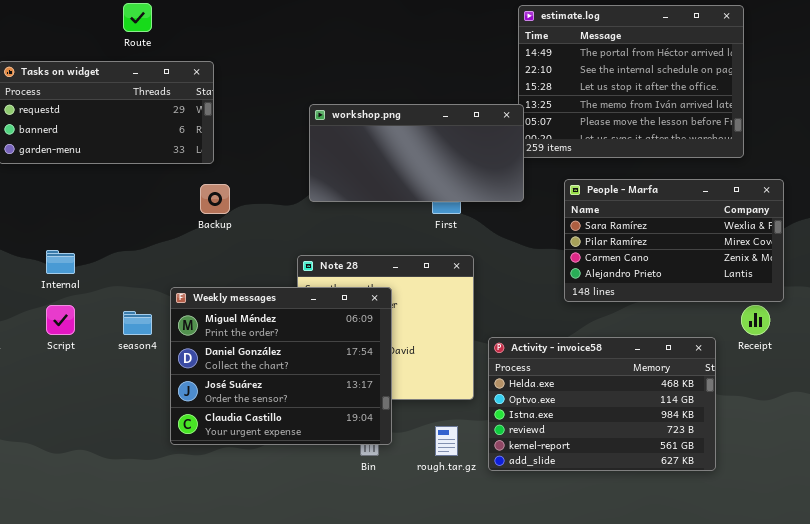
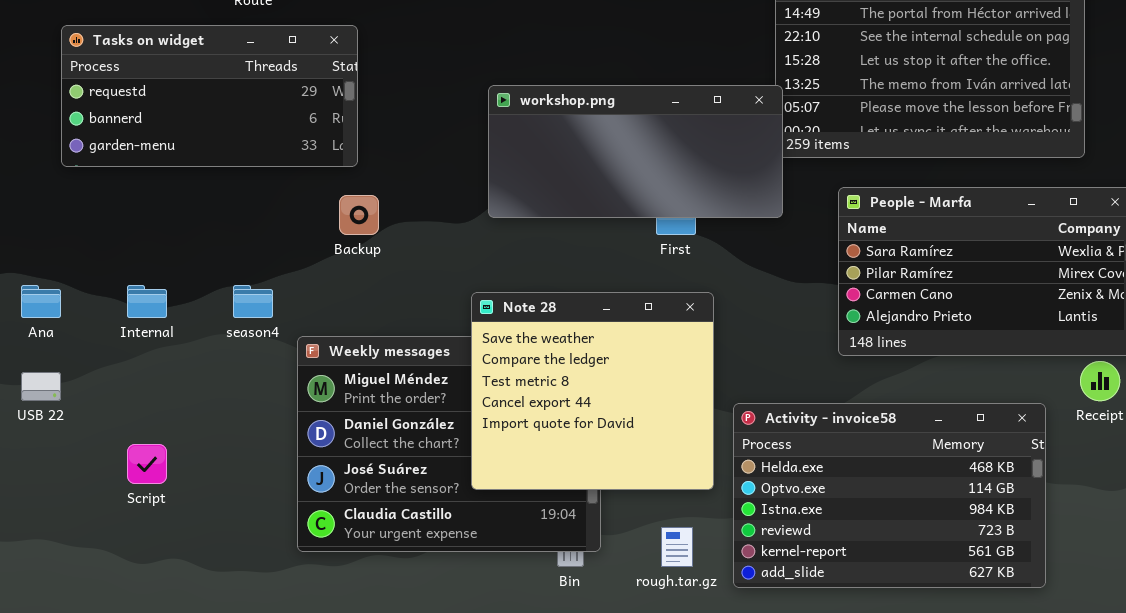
Note 28: [297,255,474,400] -> [471,292,714,490], raised
Script: [46,305,75,335] -> [127,444,167,484], moved
season4: [123,311,152,335] -> [233,285,273,318], moved

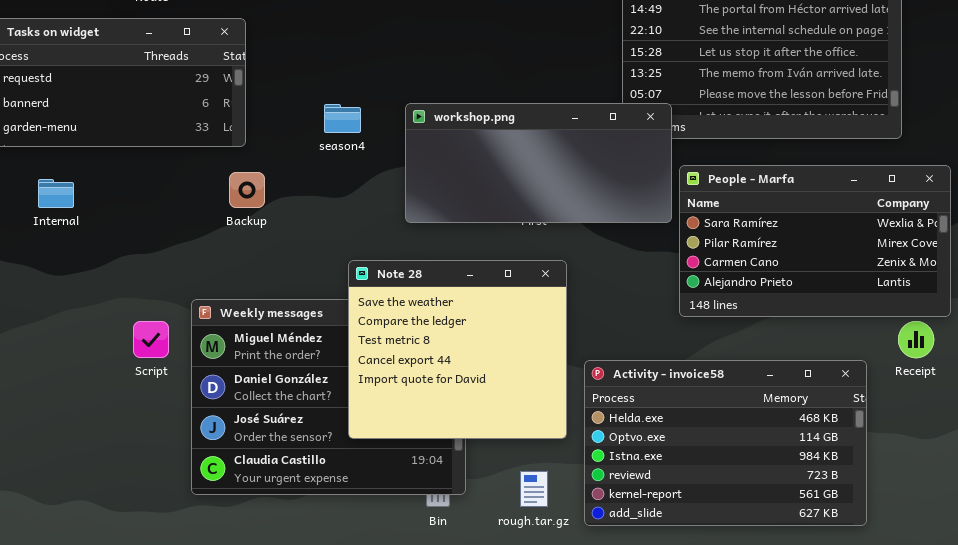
workshop.png: [488,85,783,218] -> [405,103,672,223], moved
Internal: [127,285,167,318] -> [38,179,74,208], moved
season4: [233,285,273,318] -> [324,104,361,133], moved
Script: [127,444,167,484] -> [133,321,169,358], moved

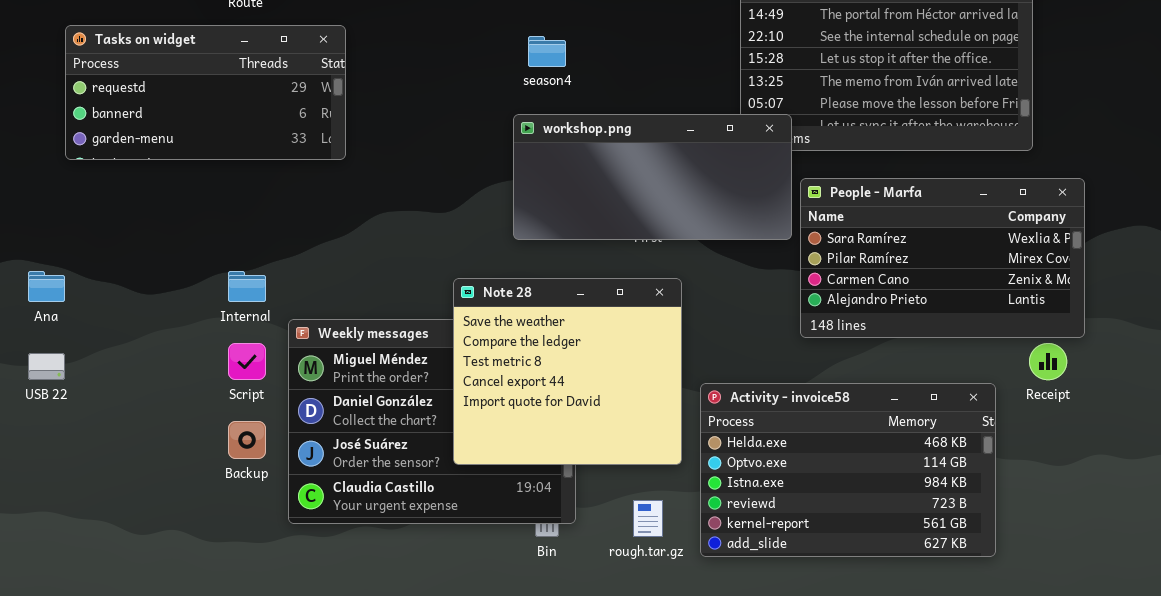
season4: [324,104,361,133] -> [528,36,566,67], moved
Backup: [229,172,265,208] -> [228,421,266,459], moved
Internal: [38,179,74,208] -> [228,271,266,302], moved

